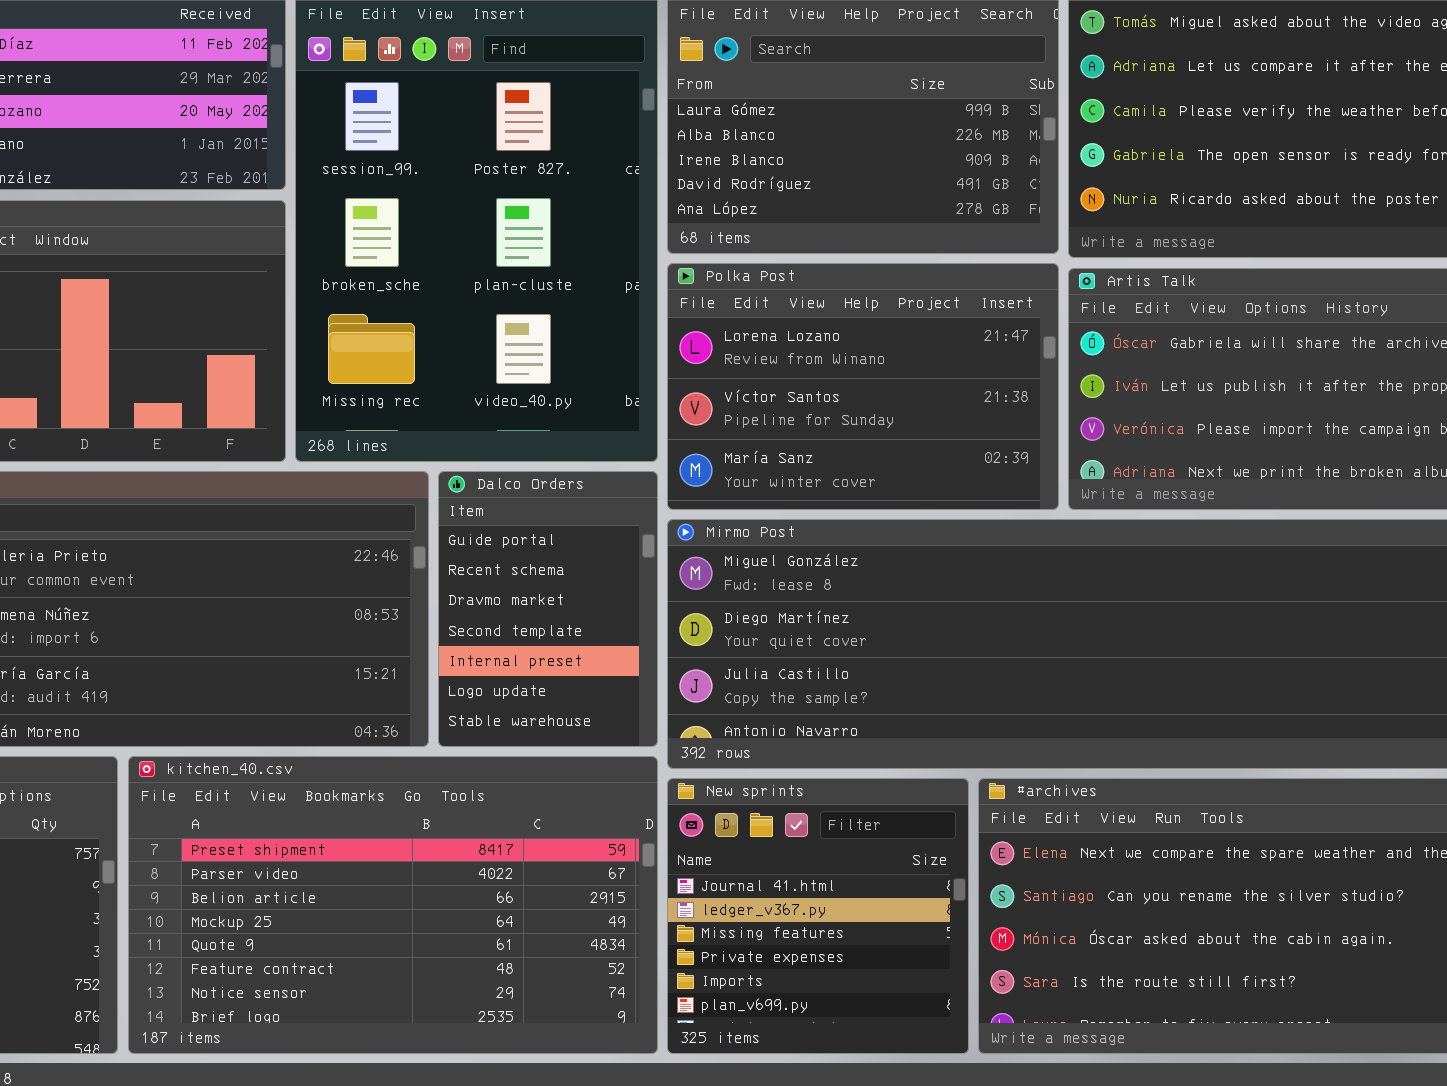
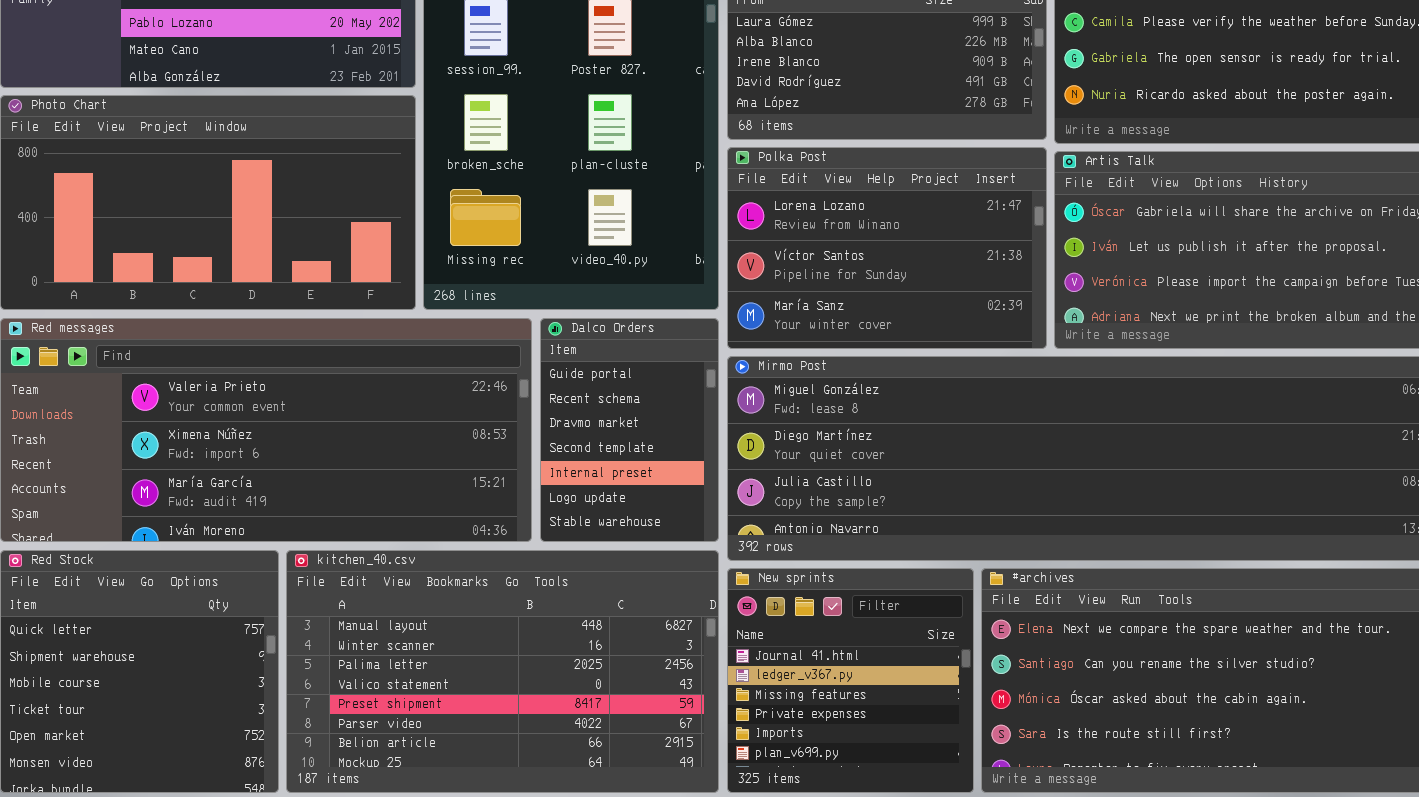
kitchen_40.csv: [128,756,658,1054] -> [286,550,719,793], scrolled up 4 rows

